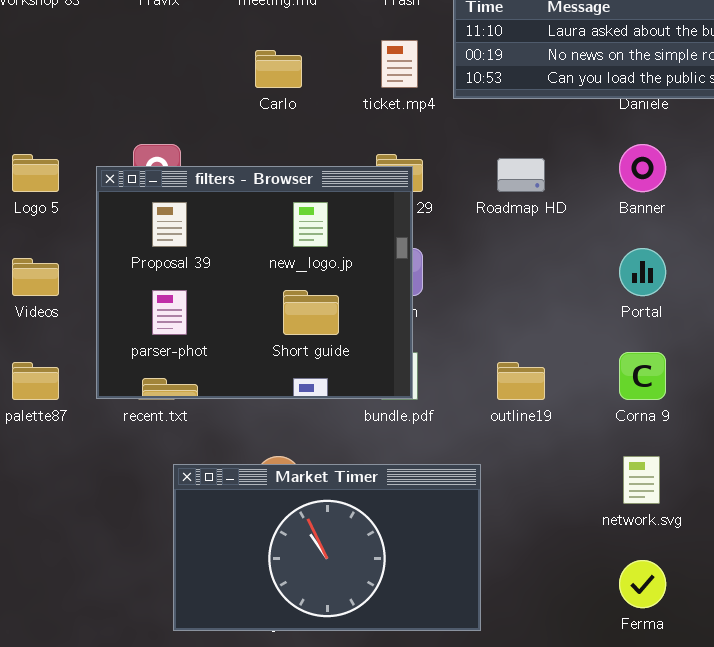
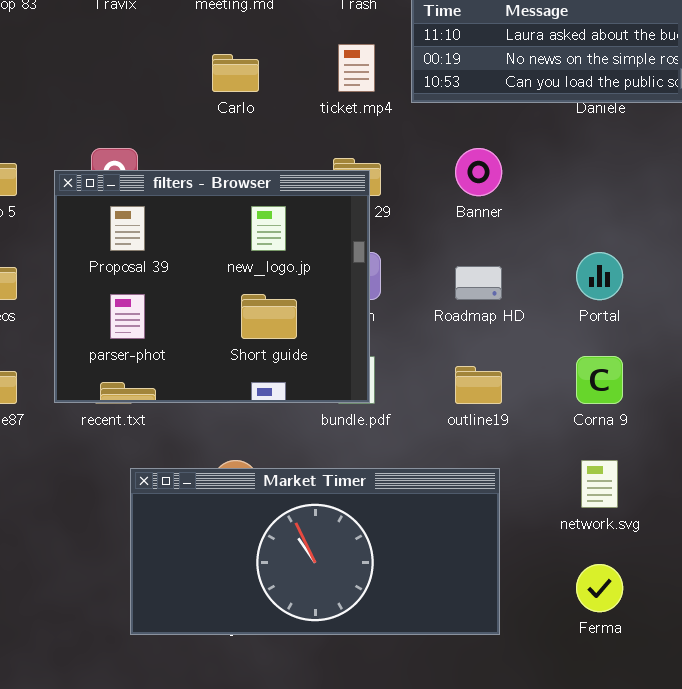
Banner: [619,144,666,192] -> [455,148,502,196], moved
Roadmap HD: [497,158,545,192] -> [455,266,502,300], moved
Market Timer: [173,464,481,631] -> [130,468,500,635], resized

